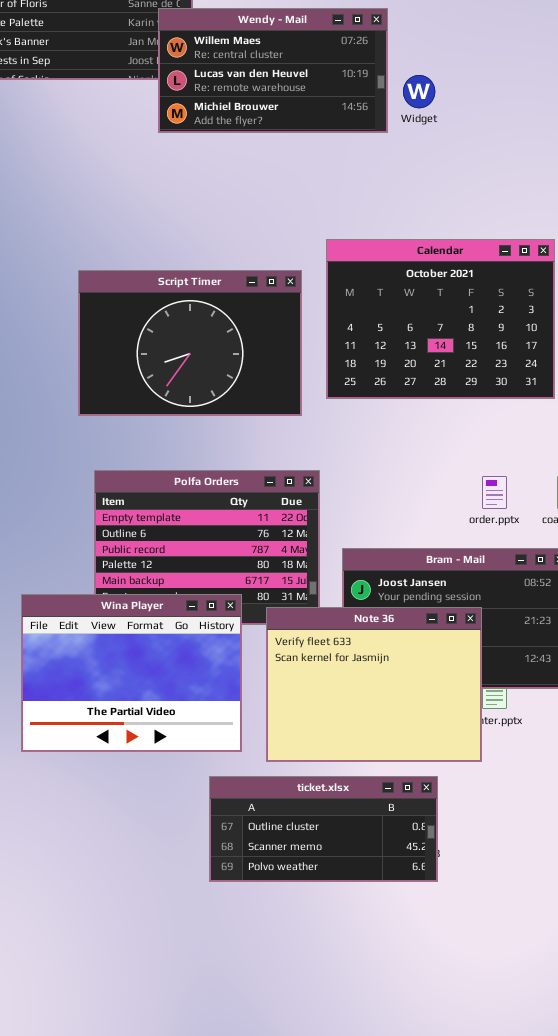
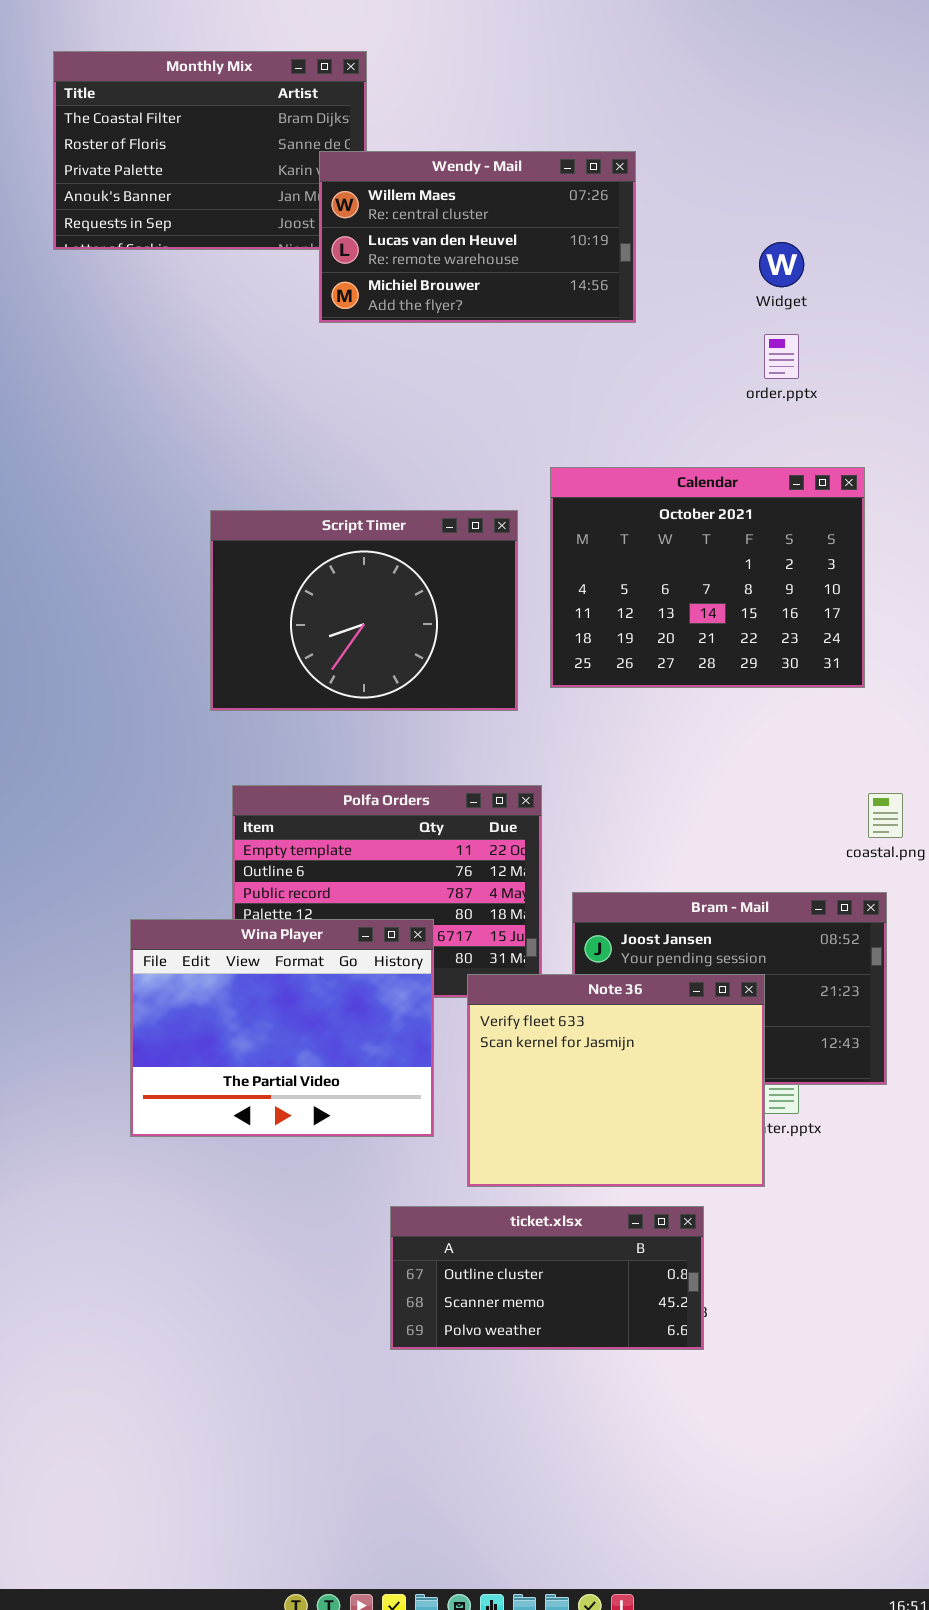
Widget: [403,75,435,108] -> [759,242,804,287], moved
order.pptx: [482,476,507,509] -> [764,334,799,379], moved
Wina Player: [21,594,242,752] -> [130,919,434,1137], moved

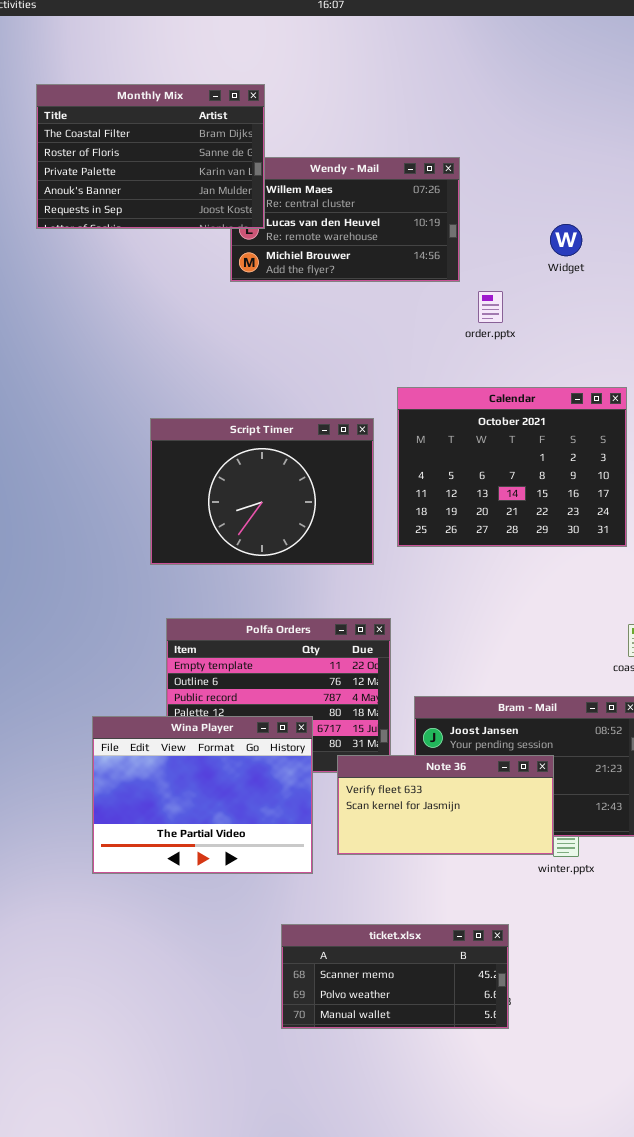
Monthly Mix: [53,51,367,250] -> [36,84,265,229], raised
order.pptx: [764,334,799,379] -> [478,291,503,323], moved
Note 36: [467,974,765,1187] -> [337,755,554,855], resized
ticket.xlsx: [390,1206,704,1350] -> [281,924,509,1029], scrolled down 1 row

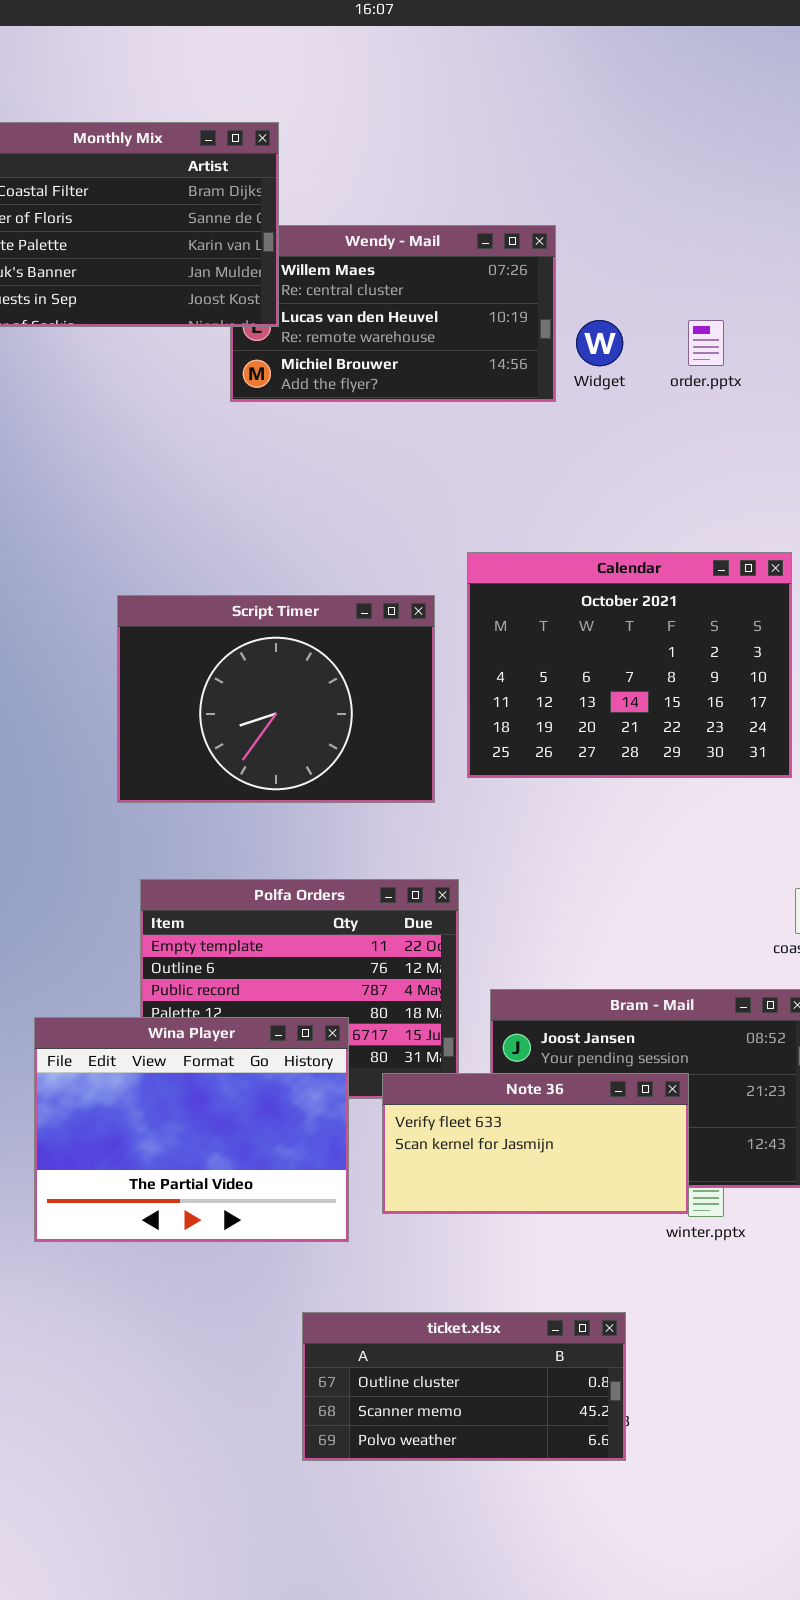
Widget: [550,224,582,256] -> [576,320,623,366], moved
order.pptx: [478,291,503,323] -> [688,320,724,366], moved
ticket.xlsx: [281,924,509,1029] -> [302,1312,626,1461], scrolled up 1 row

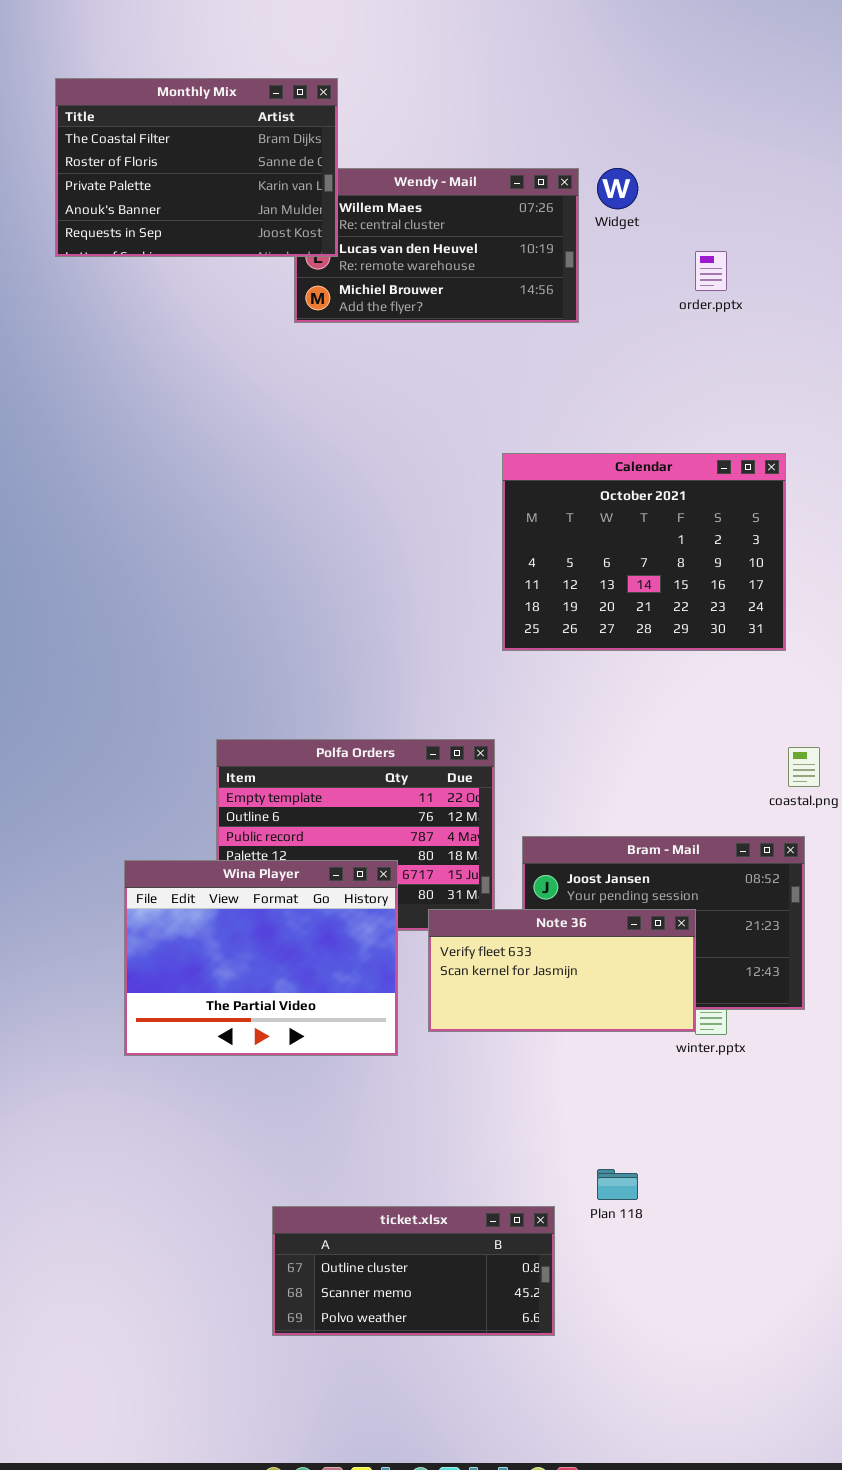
Widget: [576,320,623,366] -> [597,168,638,209], moved
Script Timer: [117,595,435,803] -> none, closed
ticket.xlsx: [302,1312,626,1461] -> [272,1206,555,1336], moved

